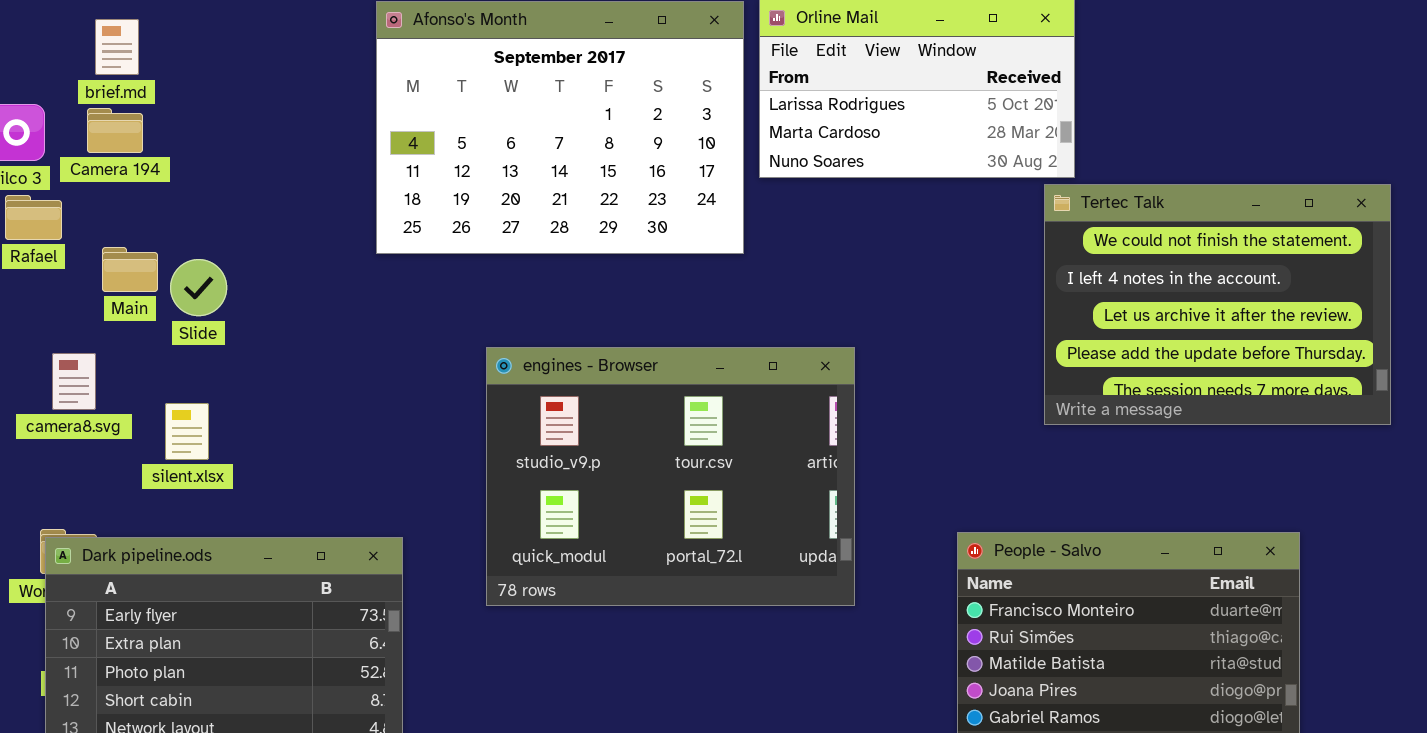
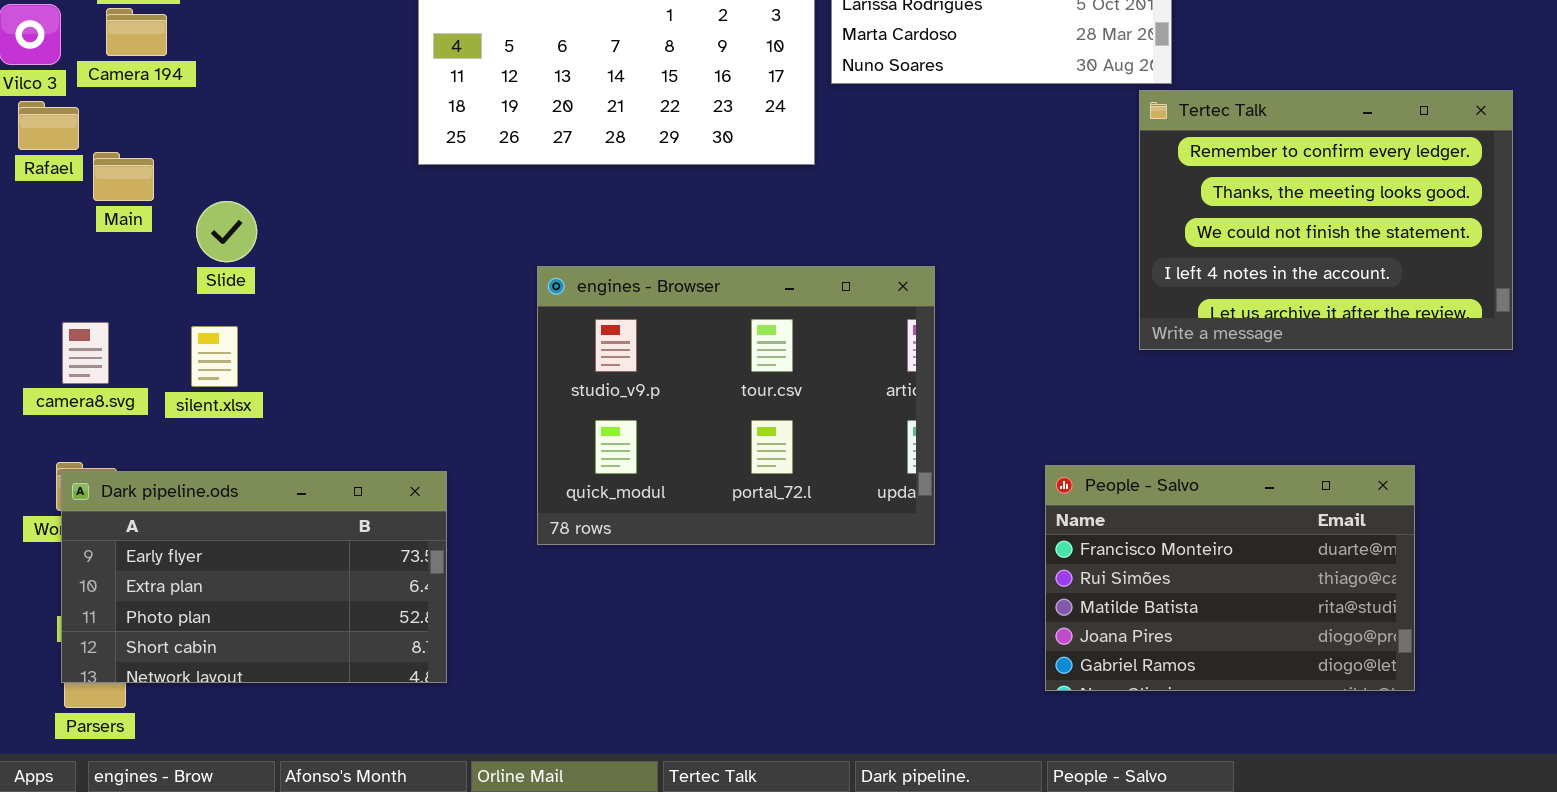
Tertec Talk: [1044,184,1391,425] -> [1139,90,1513,350], scrolled up 2 rows
Main: [102,247,158,292] -> [93,152,154,201], moved
Slide: [170,259,227,316] -> [196,201,257,262], moved
camera8.svg: [52,353,96,410] -> [62,322,109,384], moved

